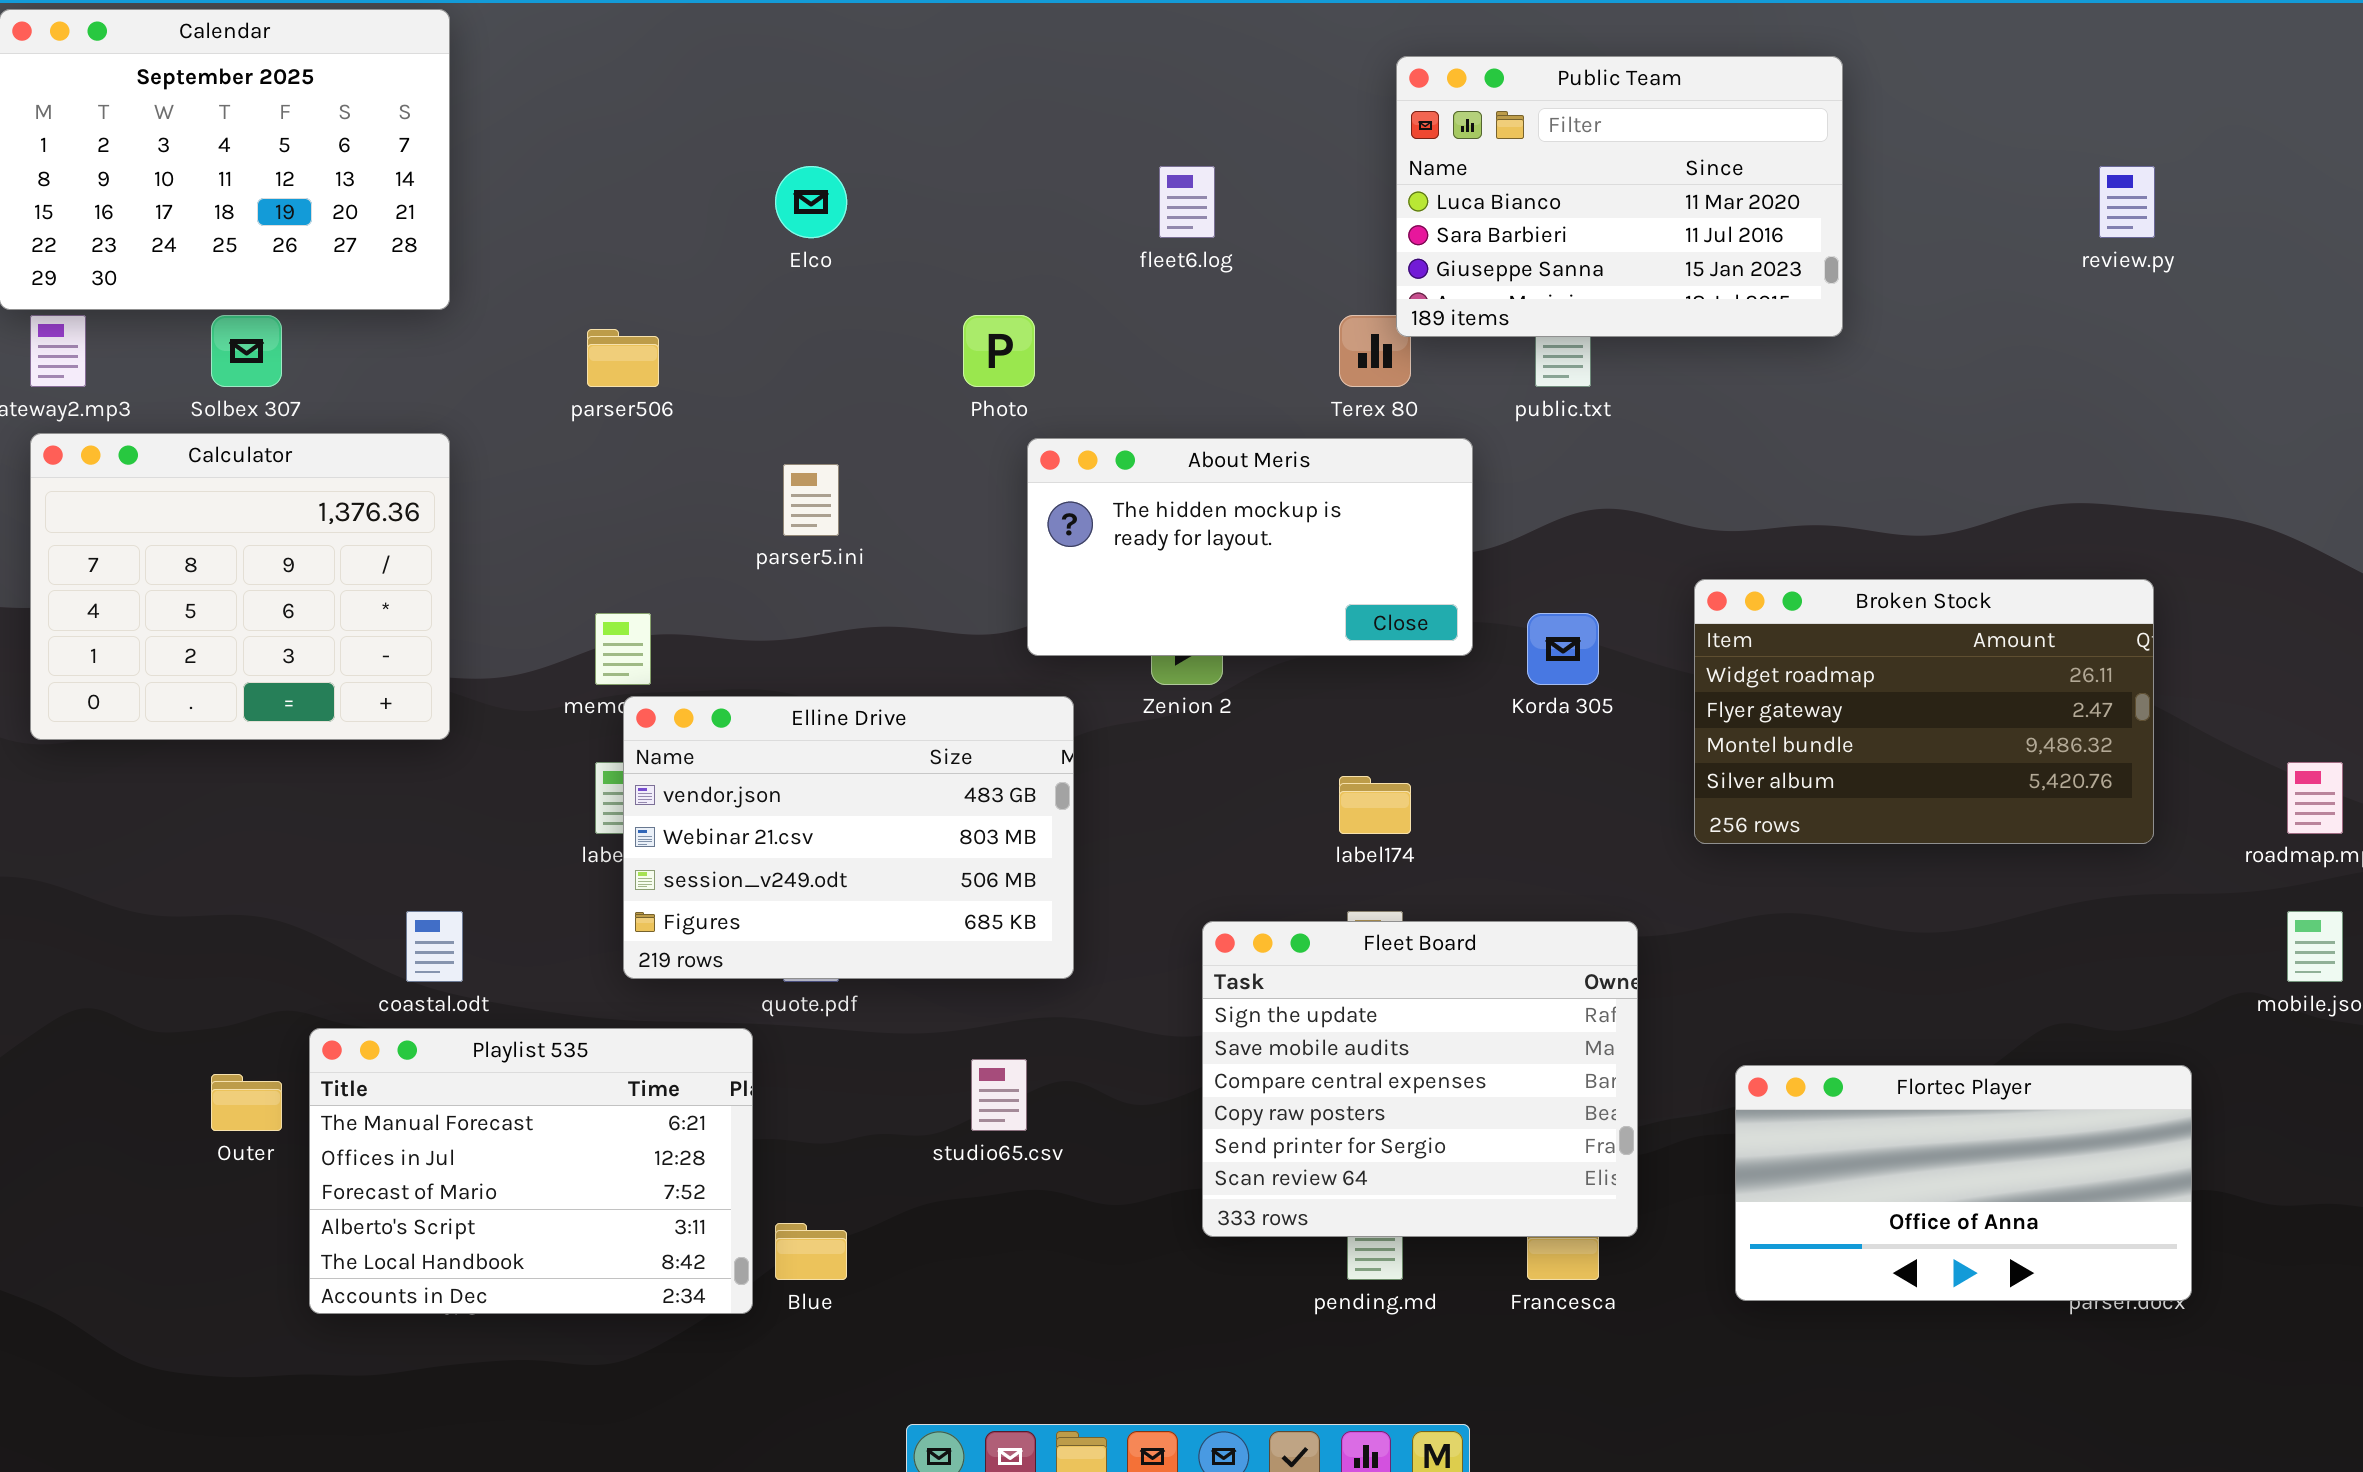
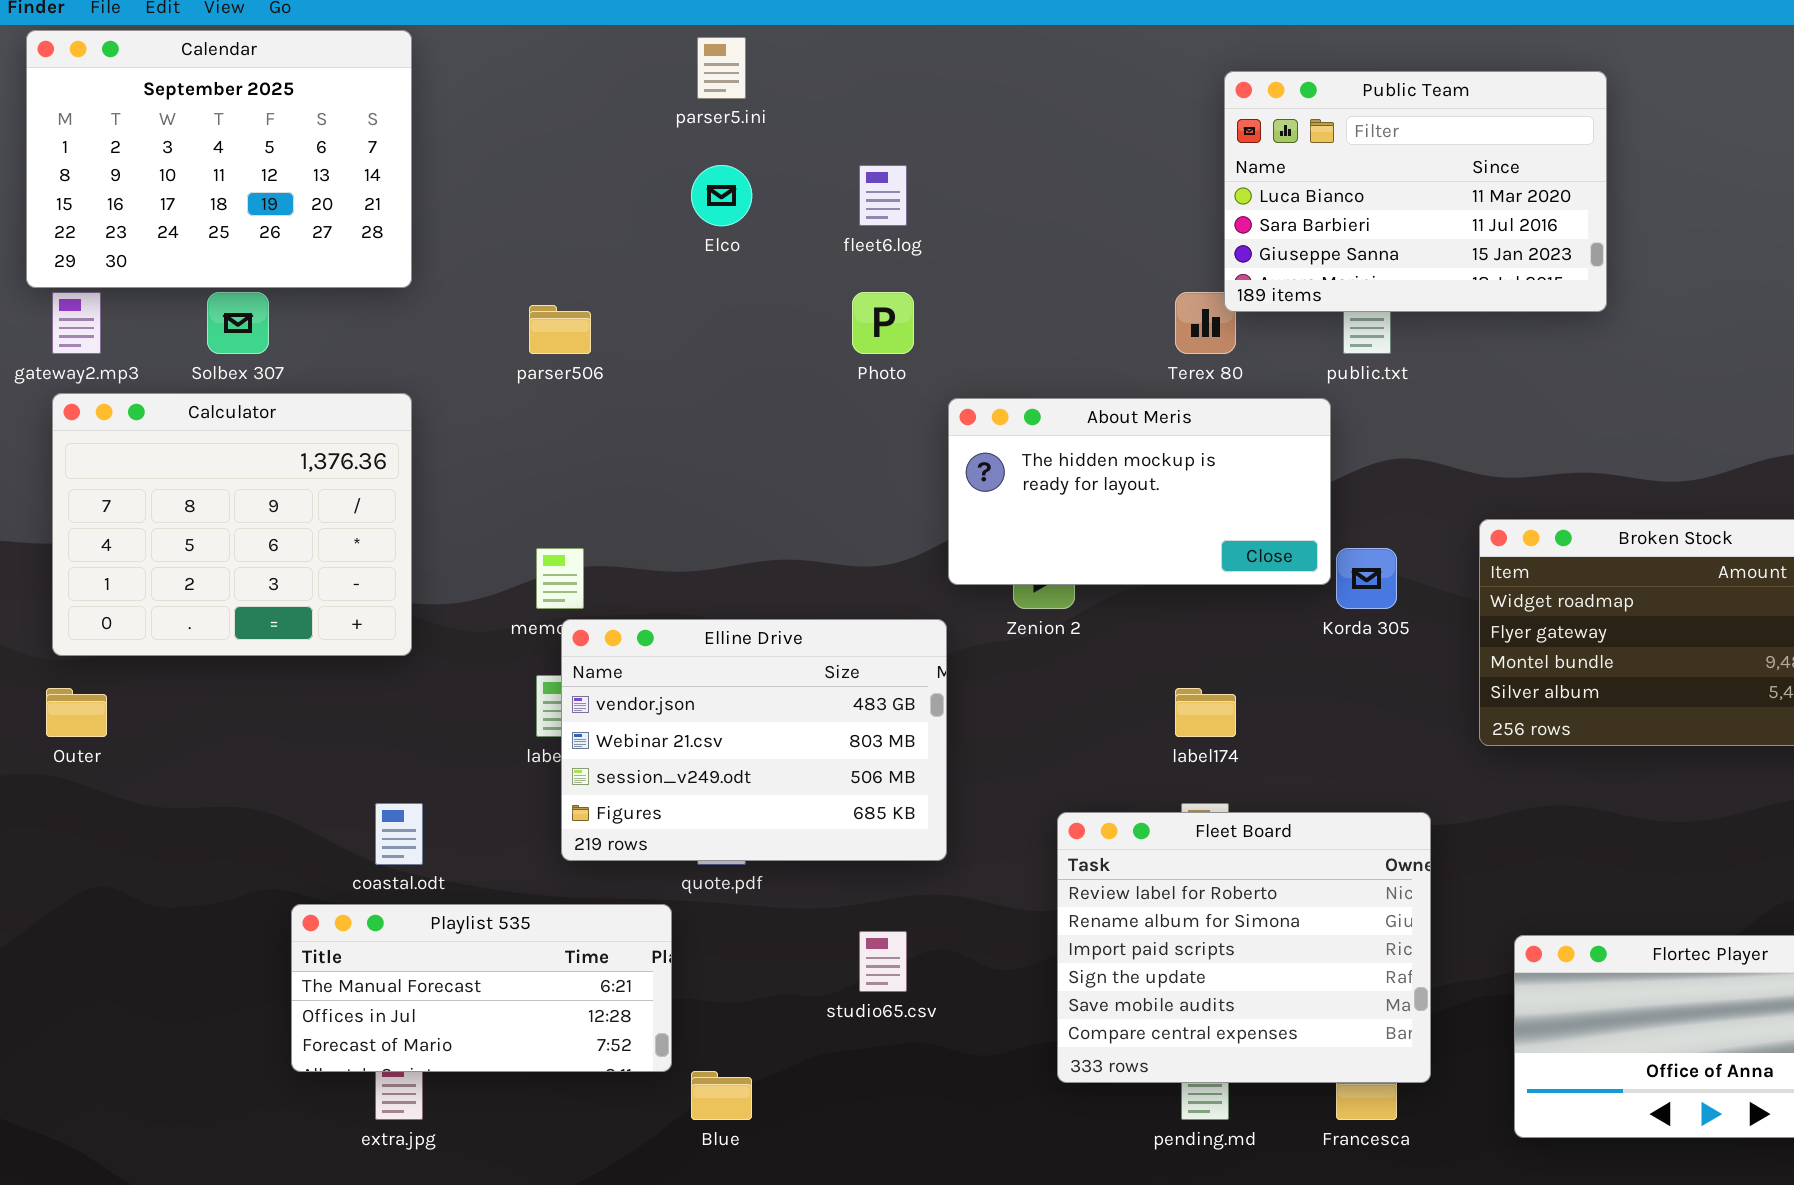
fleet6.log: [1159,166,1215,238] -> [859,165,907,226], moved
About Meris: [1027,438,1473,656] -> [948,398,1331,585], moved
parser5.ini: [783,464,839,536] -> [697,37,746,99], moved
Fleet Board: [1202,921,1638,1237] -> [1057,812,1431,1083], scrolled up 3 rows
Playlist 535: [309,1028,753,1314] -> [291,904,672,1072], resized
Outer: [211,1074,282,1131] -> [46,688,107,737], moved

